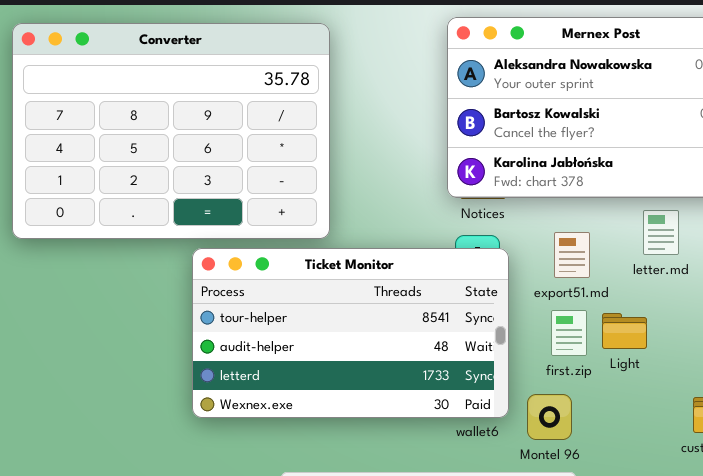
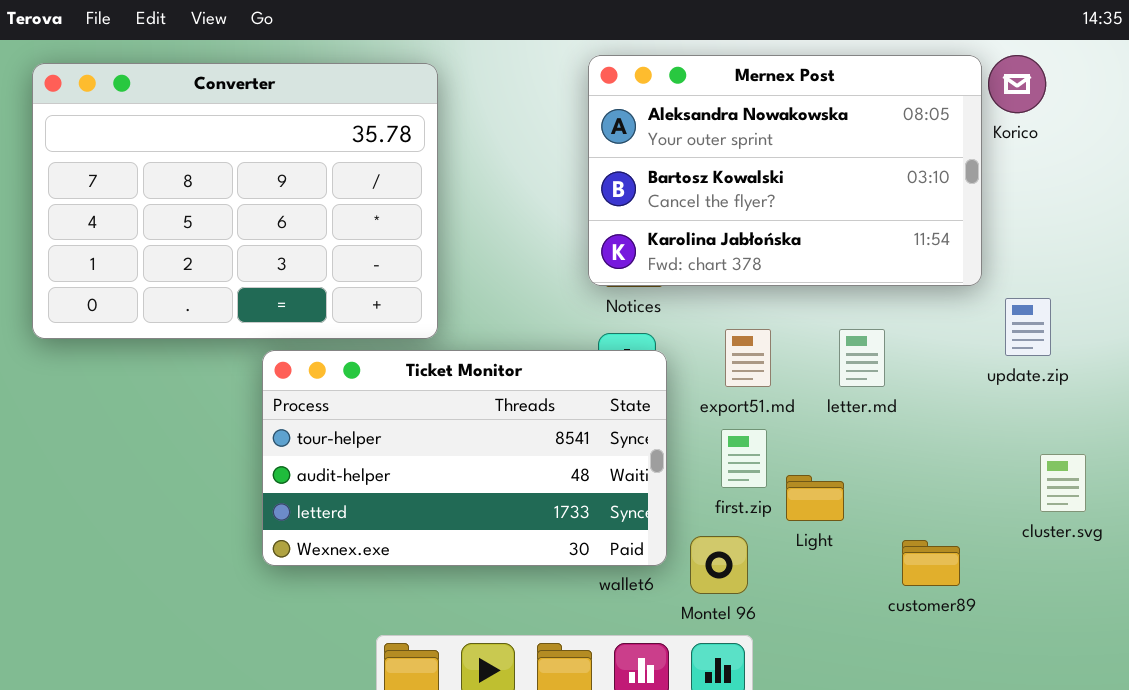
letter.md: [643,210,679,255] -> [839,329,885,387], moved
Light: [602,313,647,349] -> [786,475,844,521], moved

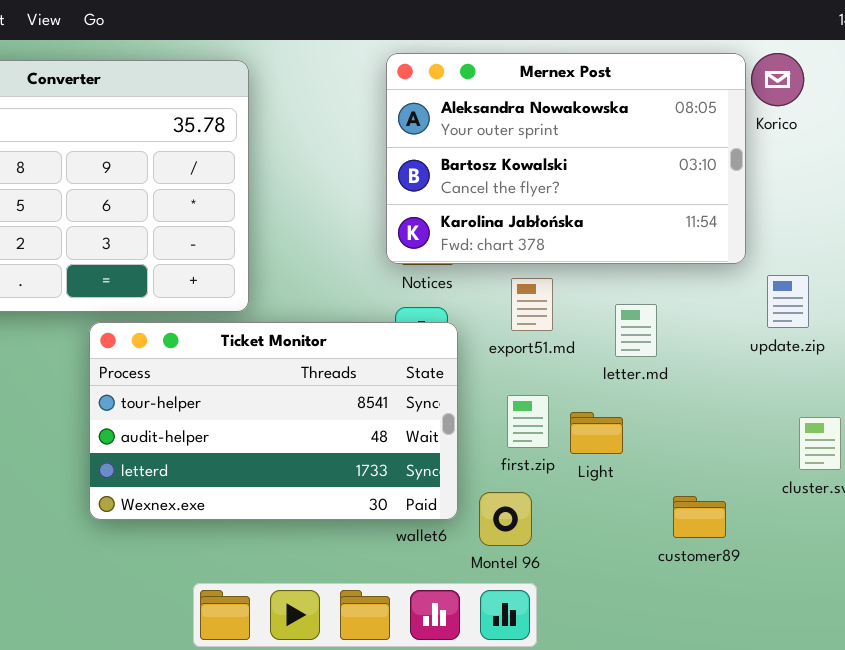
export51.md: [725,329,771,387] -> [511,278,553,331], moved
Light: [786,475,844,521] -> [570,412,623,454], moved

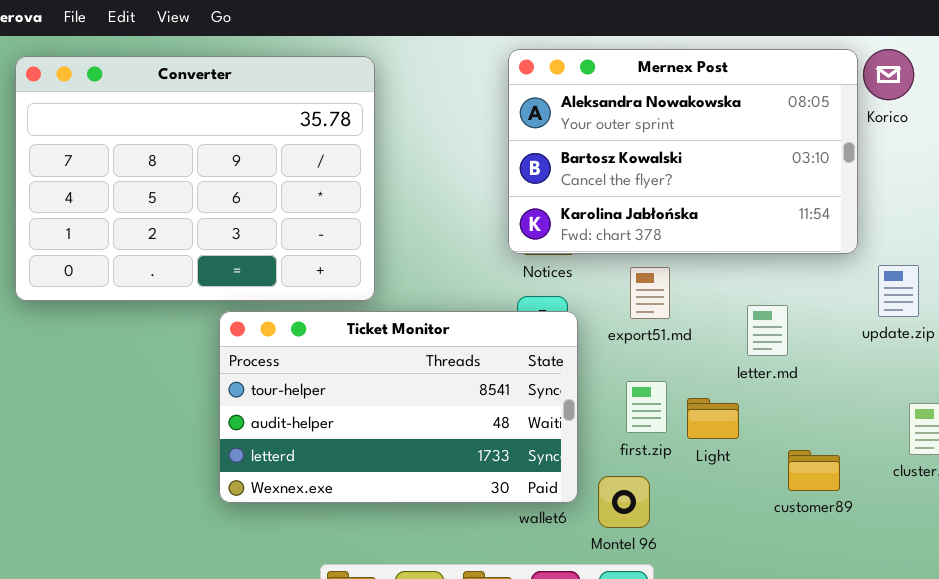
letter.md: [615,304,657,357] -> [747,305,788,356], moved
customer89: [673,496,726,538] -> [788,450,840,491], moved

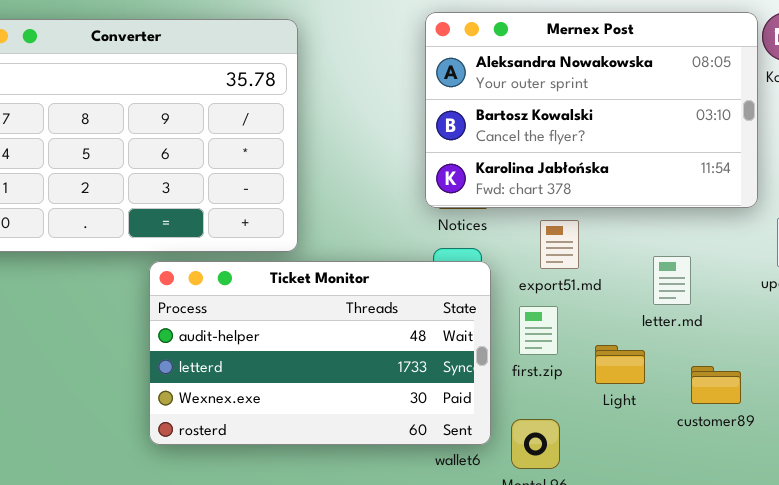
Ticket Monitor: [219,311,578,503] -> [149,261,491,445], scrolled down 1 row
first.zip: [626,381,667,433] -> [519,306,558,355], moved
customer89: [788,450,840,491] -> [691,366,741,404], moved

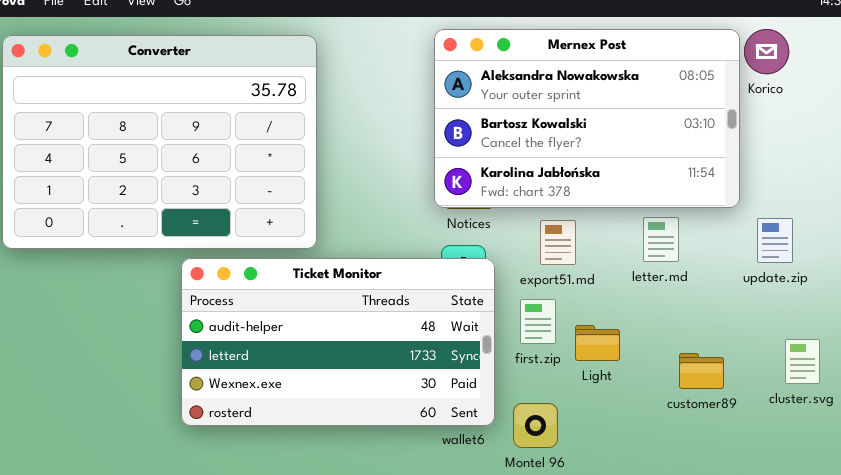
letter.md: [653,256,691,305] -> [643,217,679,262], moved
Light: [595,345,645,384] -> [575,325,620,361], moved

